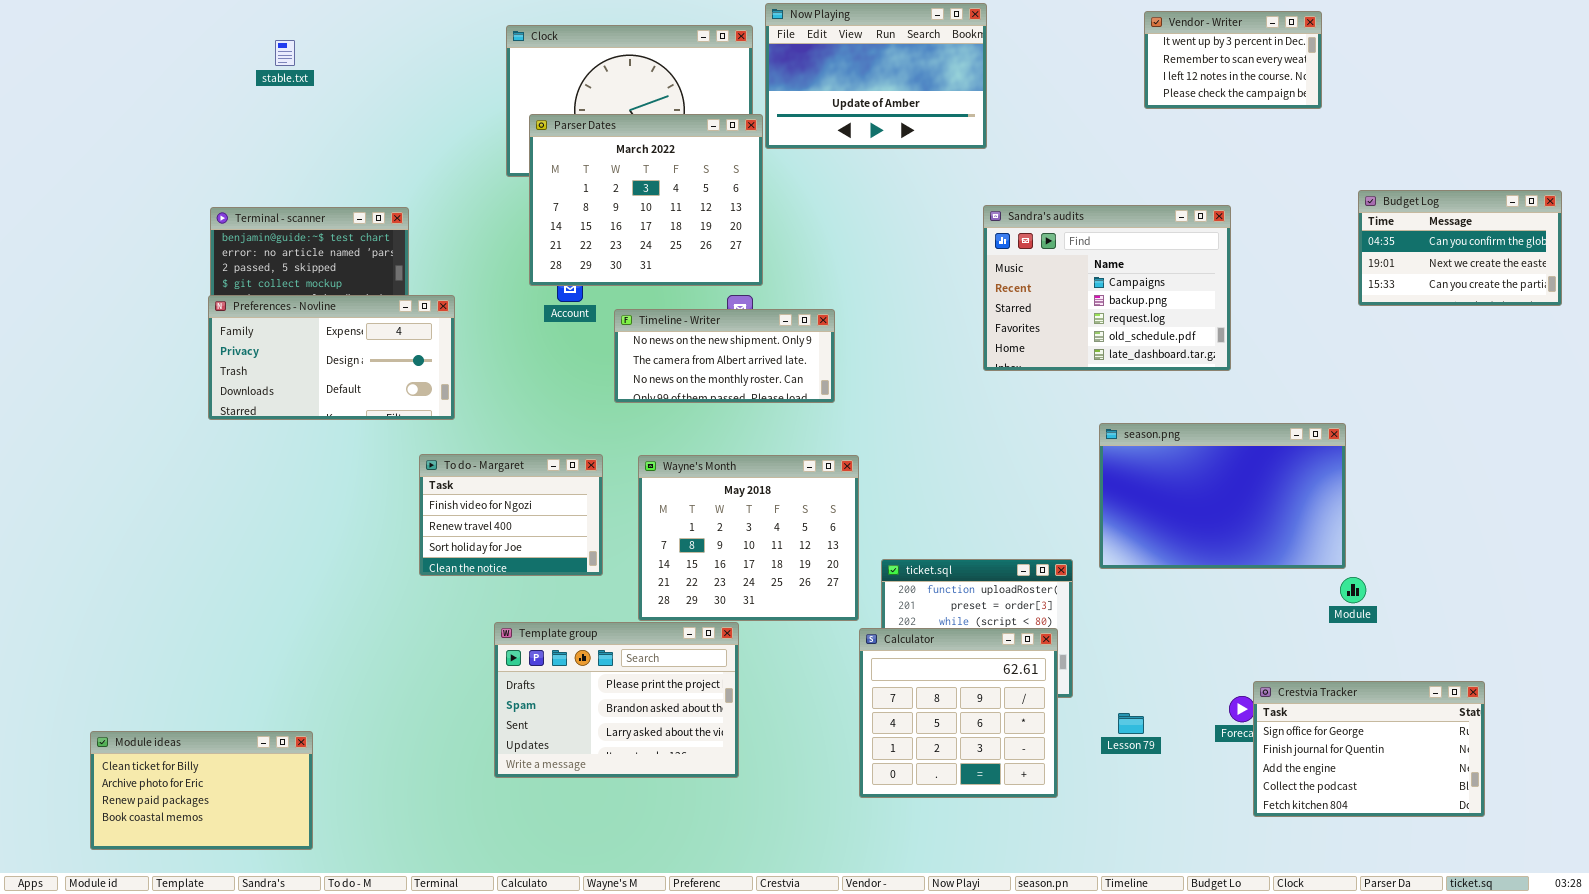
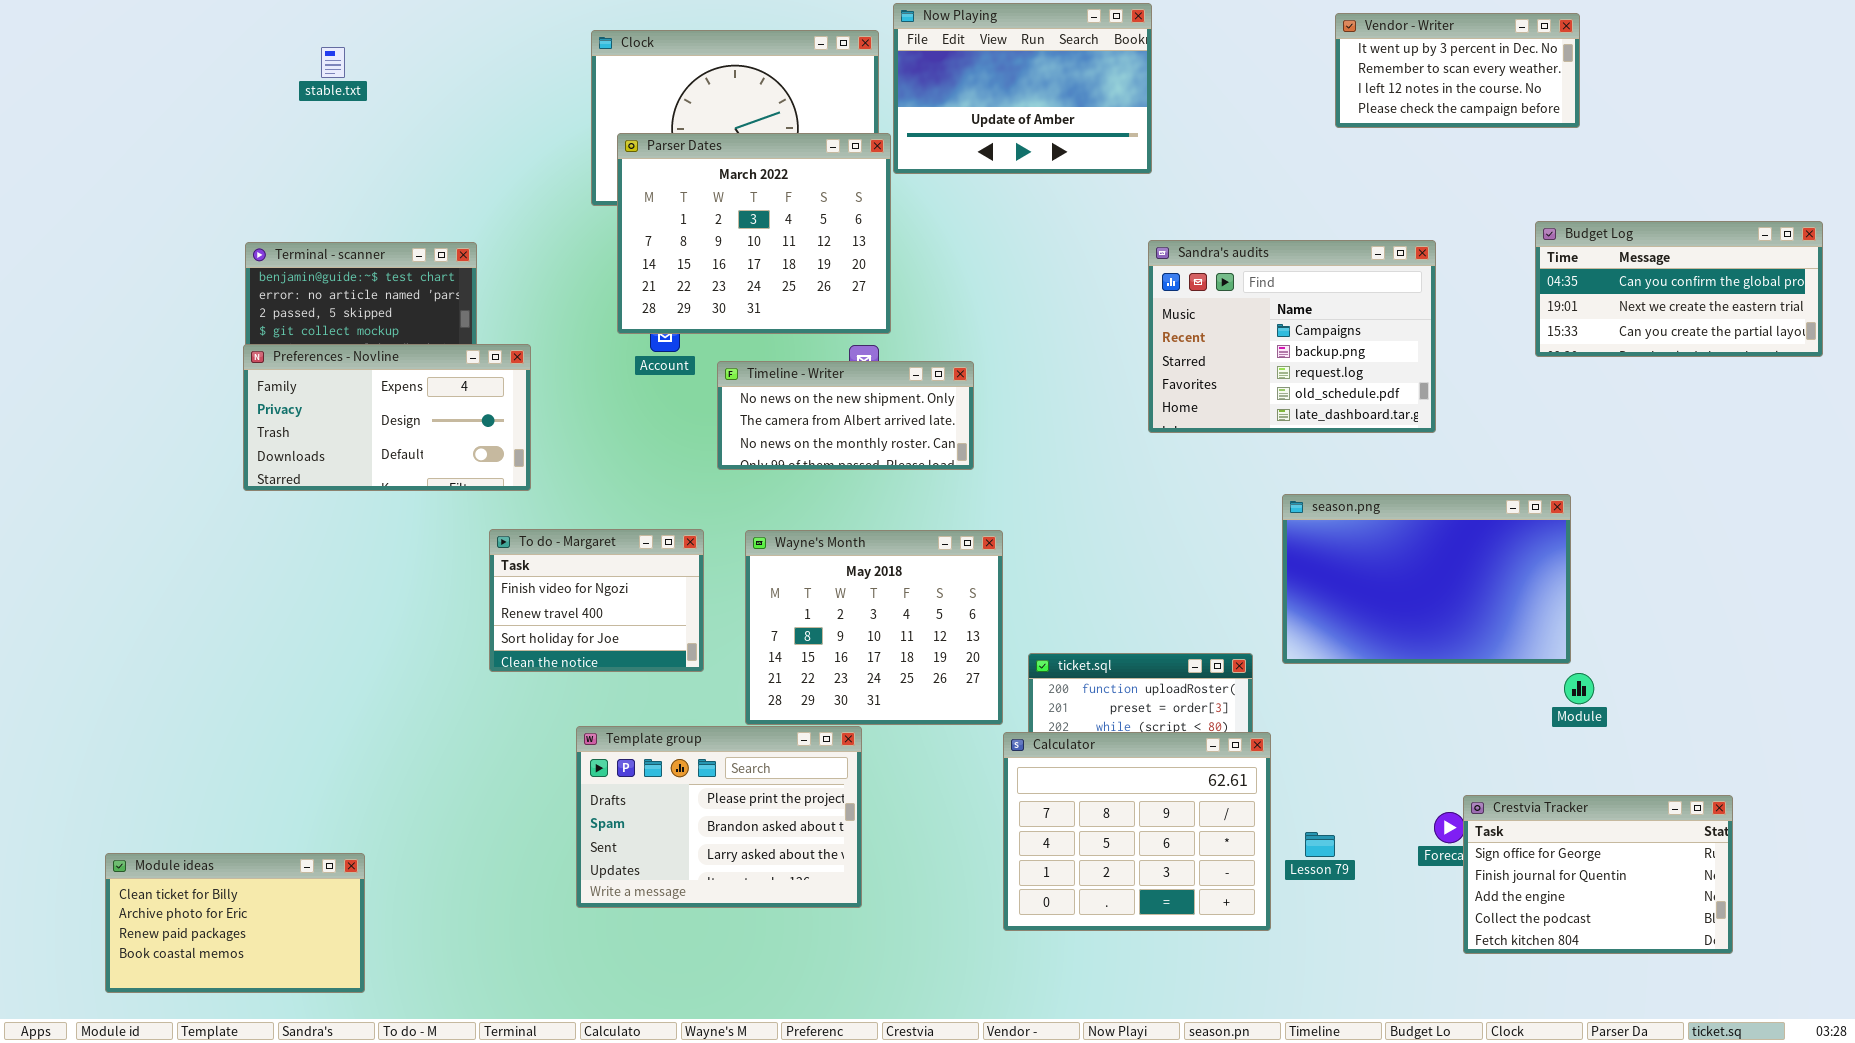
Vendor - Writer: [1144,11,1322,109] -> [1335,13,1580,128], resized
Budget Log: [1358,190,1562,306] -> [1535,221,1823,357], resized
Calculator: [859,628,1058,798] -> [1003,732,1271,931], resized

